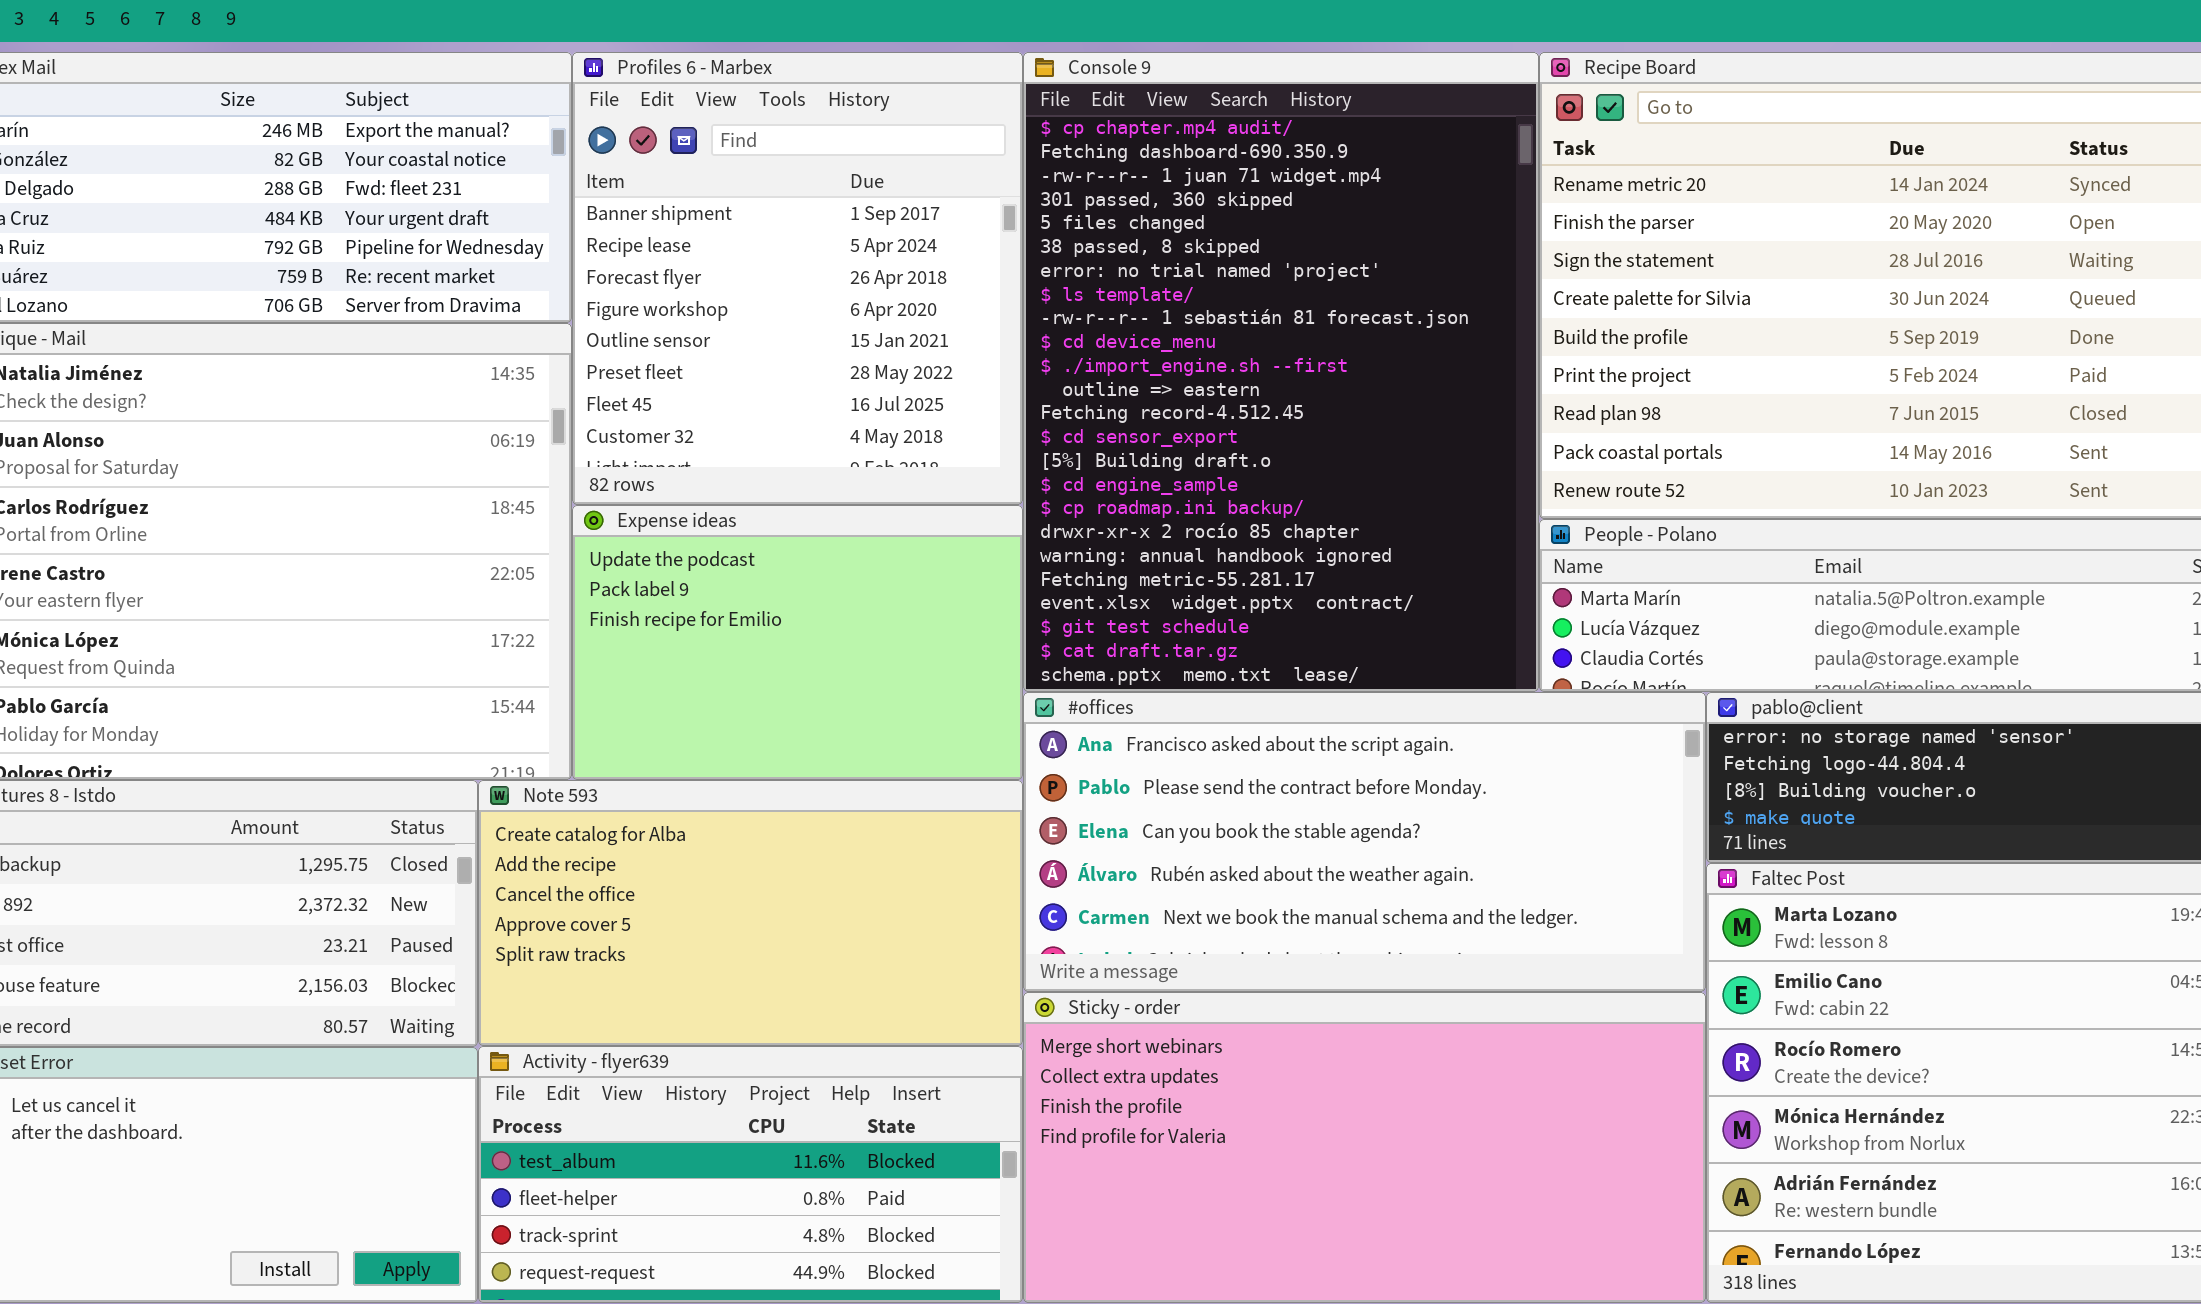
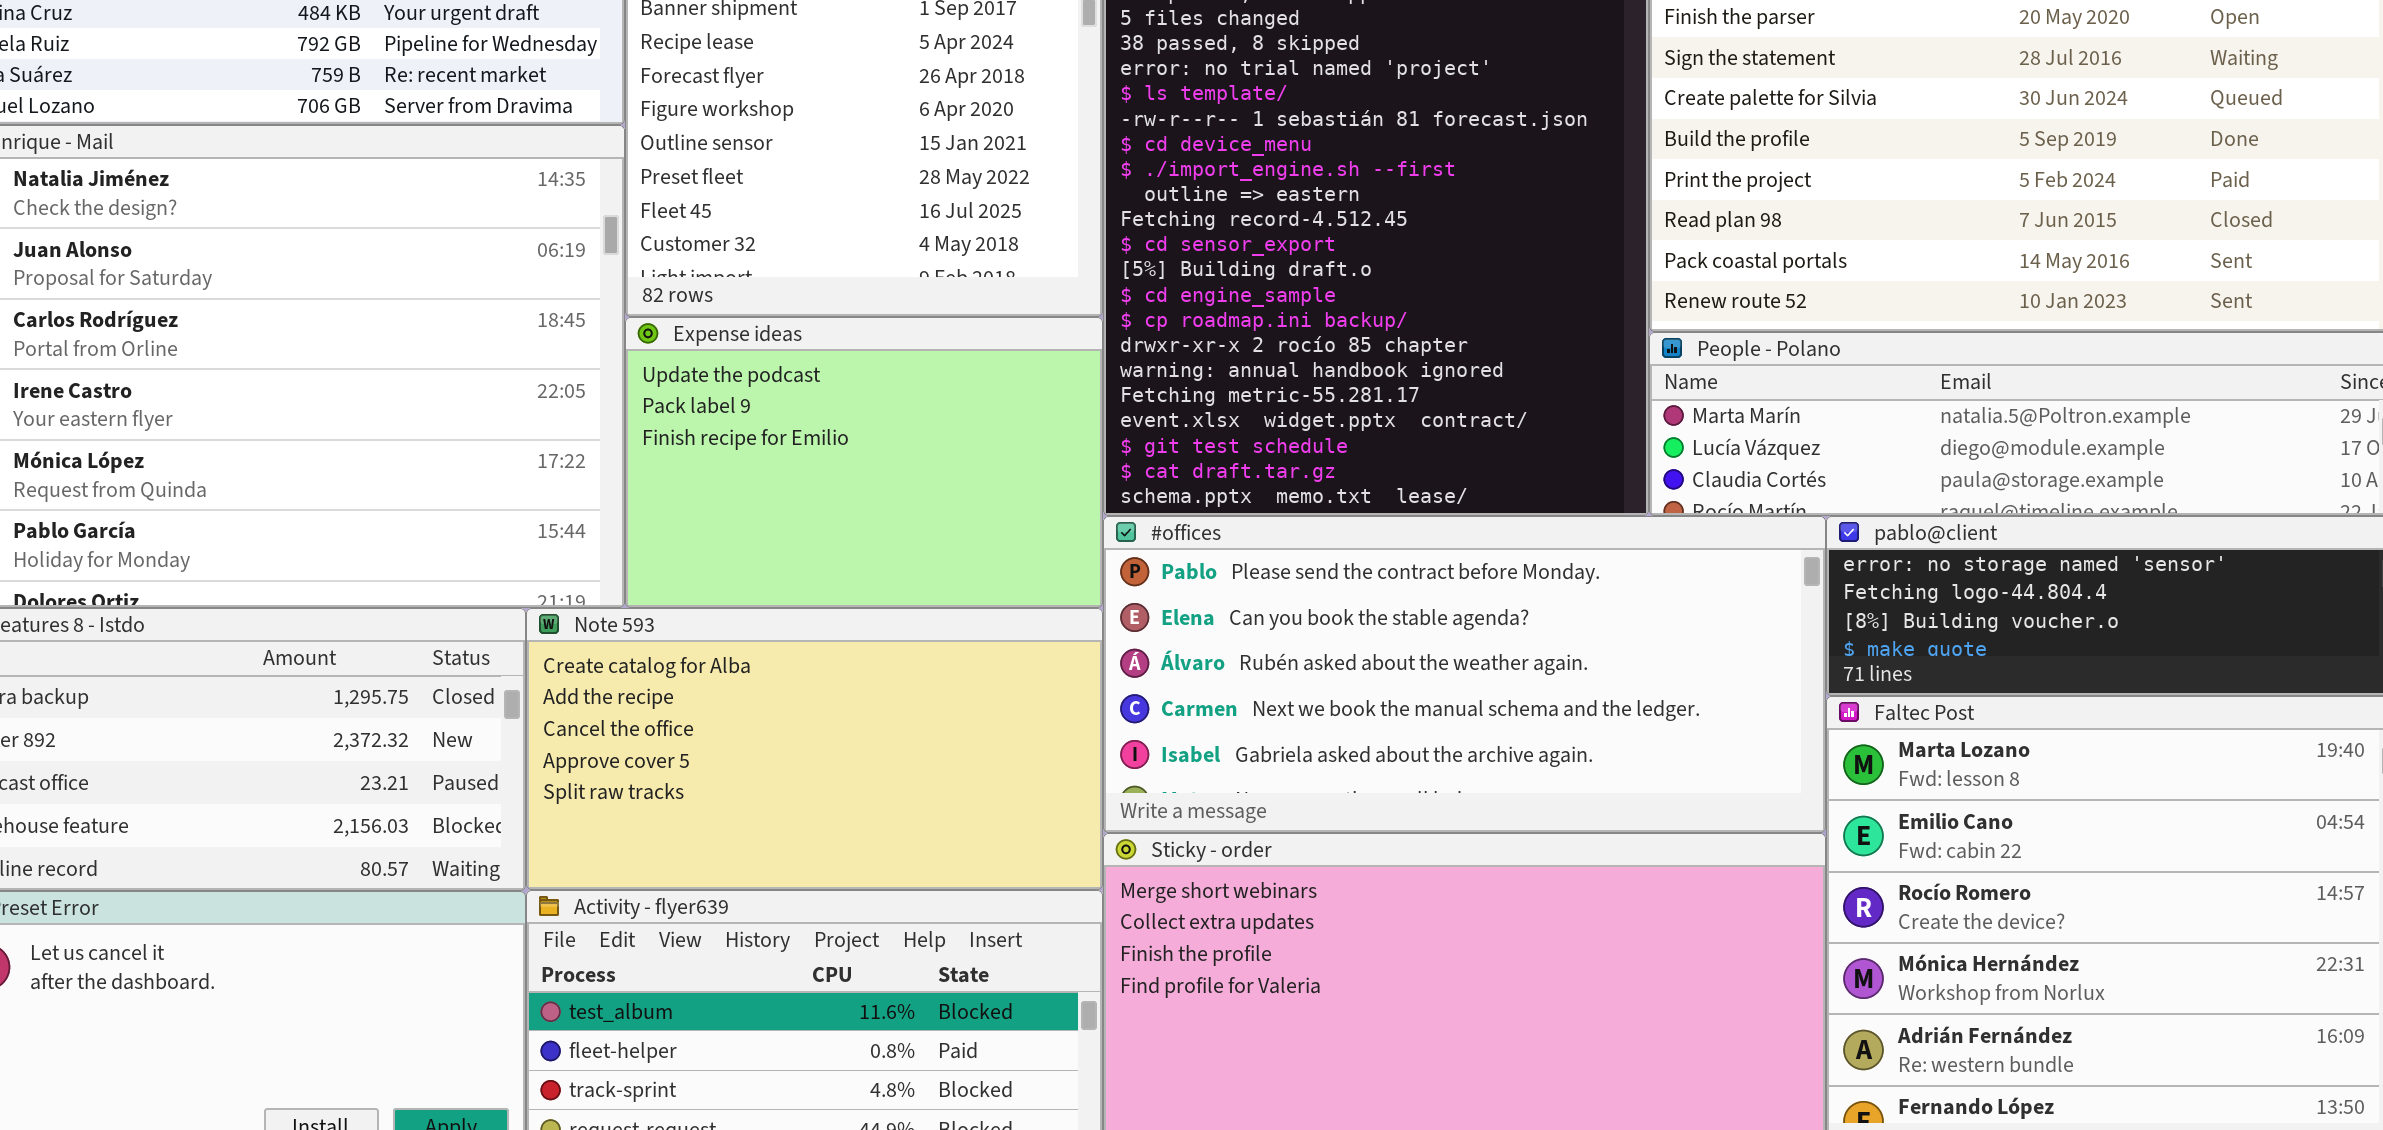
#offices: [1023,692,1706,992] -> [1103,516,1826,833], scrolled down 1 row

